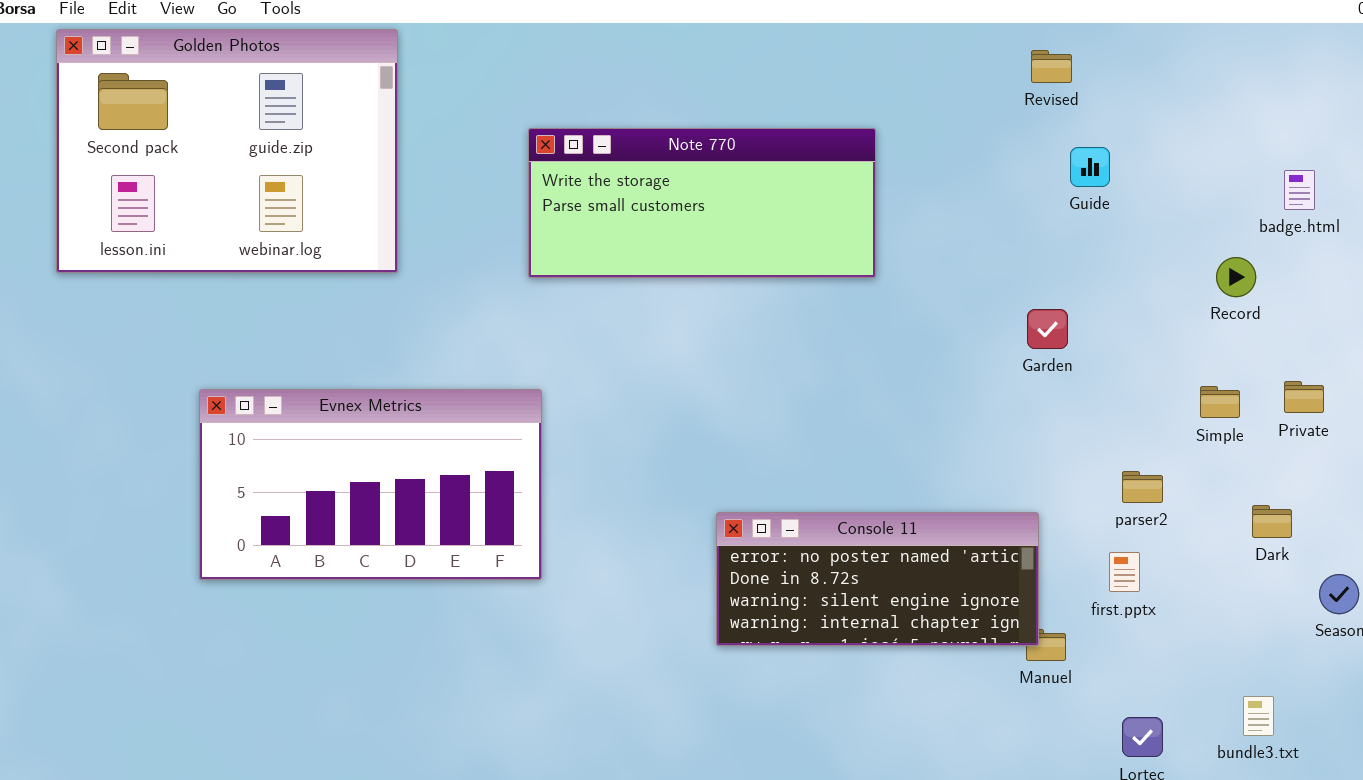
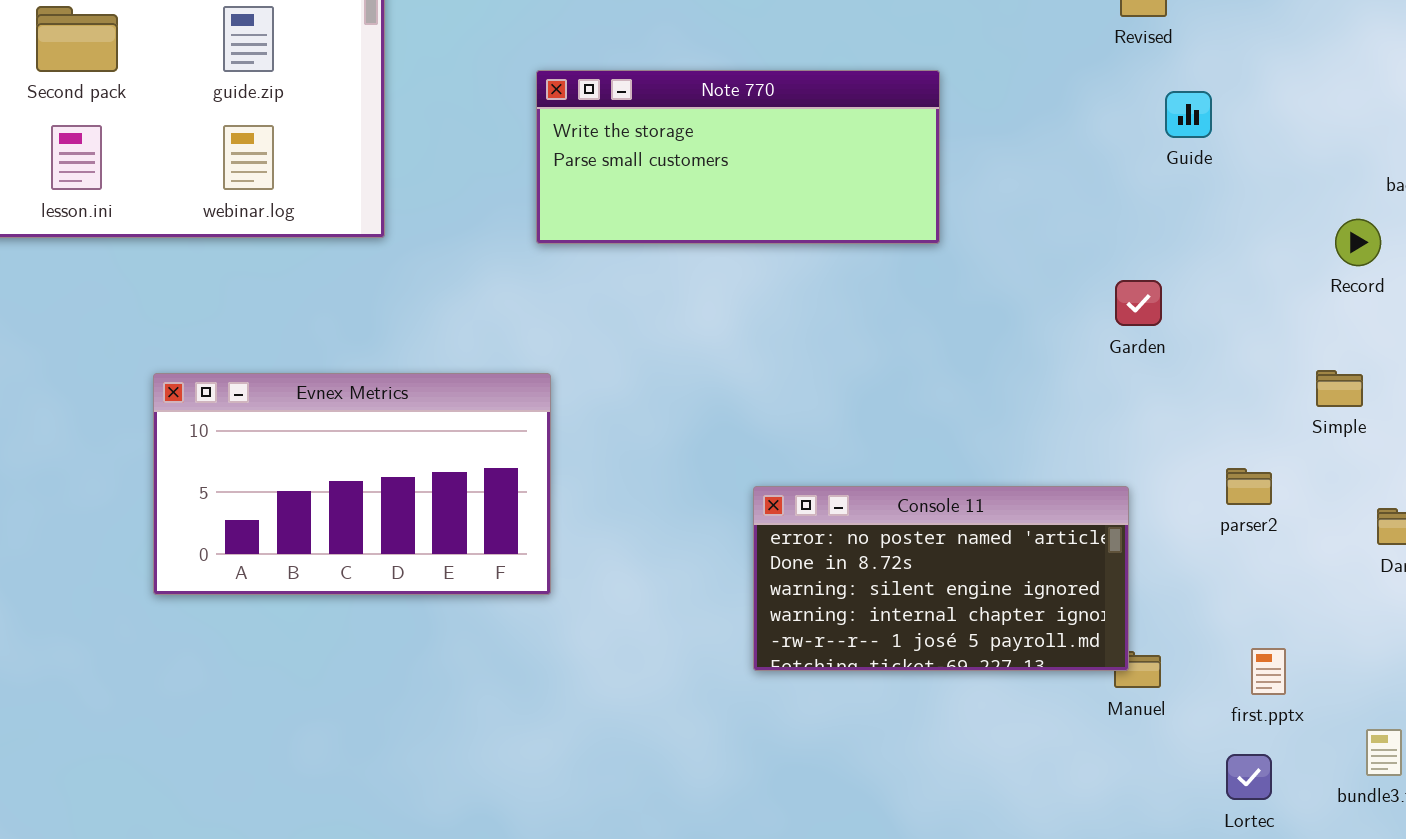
Console 11: [716,512,1039,646] -> [753,486,1129,671], resized
first.pptx: [1109,552,1140,592] -> [1251,648,1286,695], moved

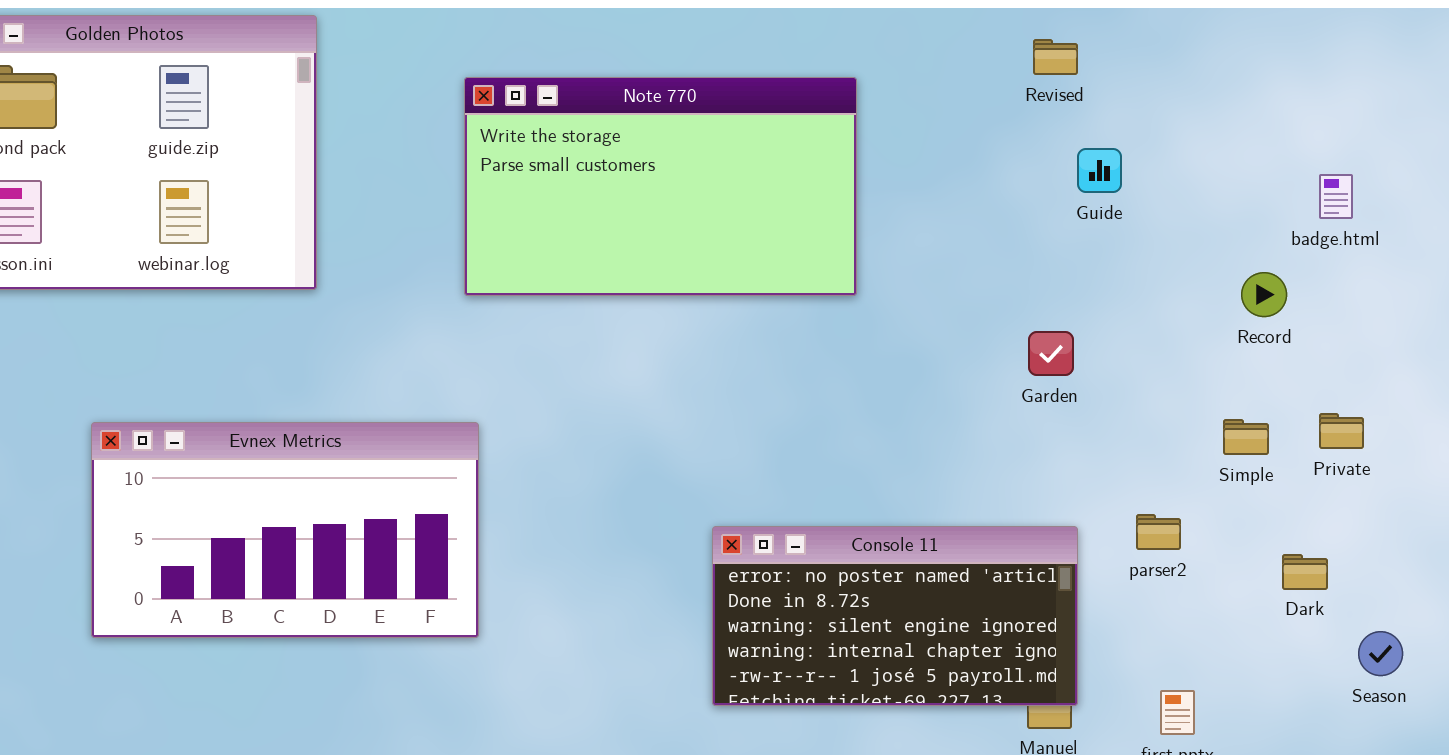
Note 770: [536,70,940,244] -> [464,77,857,296], resized
Console 11: [753,486,1129,671] -> [712,526,1078,706], moved

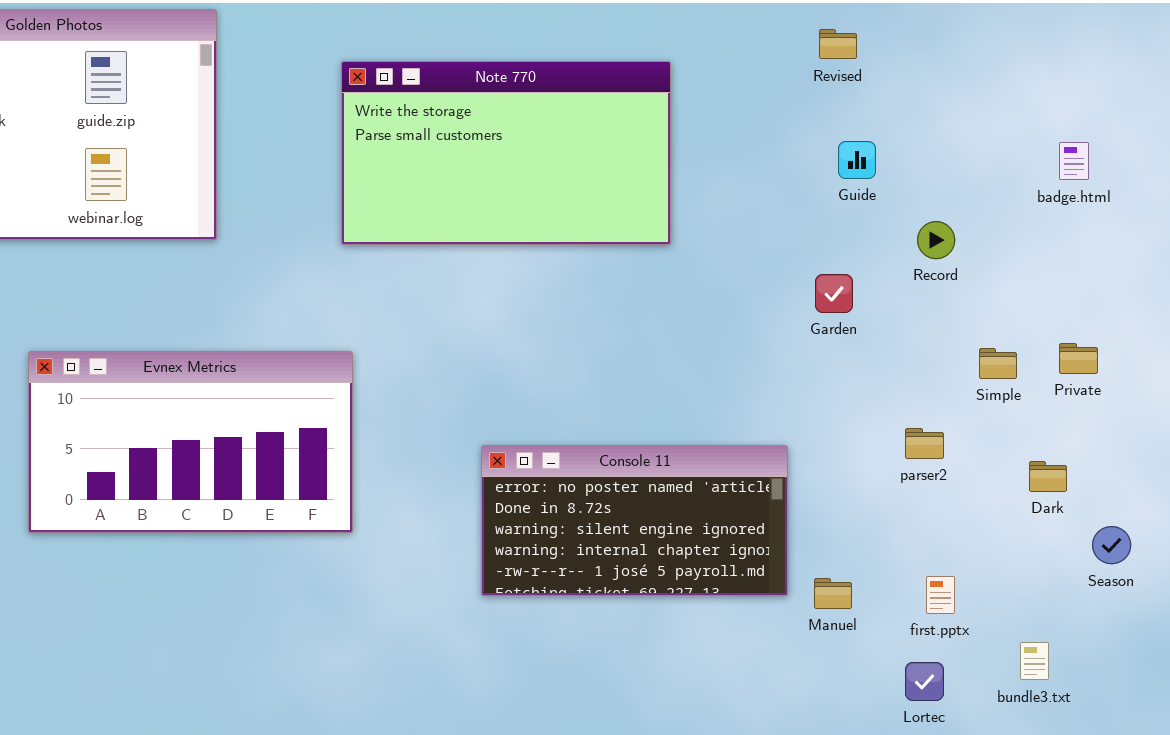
Guide: [1077,148,1122,193] -> [838,141,876,179], moved
Record: [1241,272,1287,317] -> [917,221,955,259], moved
Console 11: [712,526,1078,706] -> [481,445,788,596], moved

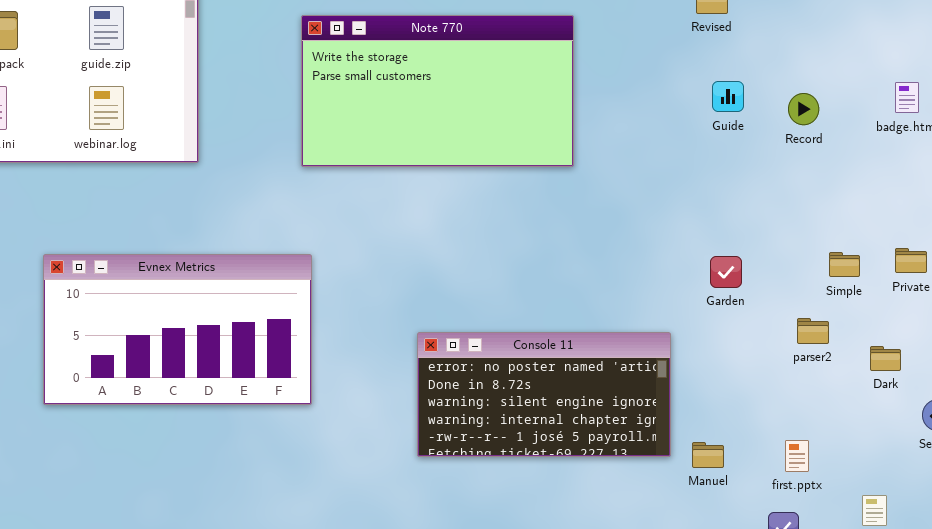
Record: [917,221,955,259] -> [788,93,819,125], moved
Garden: [815,274,853,313] -> [710,256,742,288], moved
parser2: [905,428,944,459] -> [797,318,829,344], moved

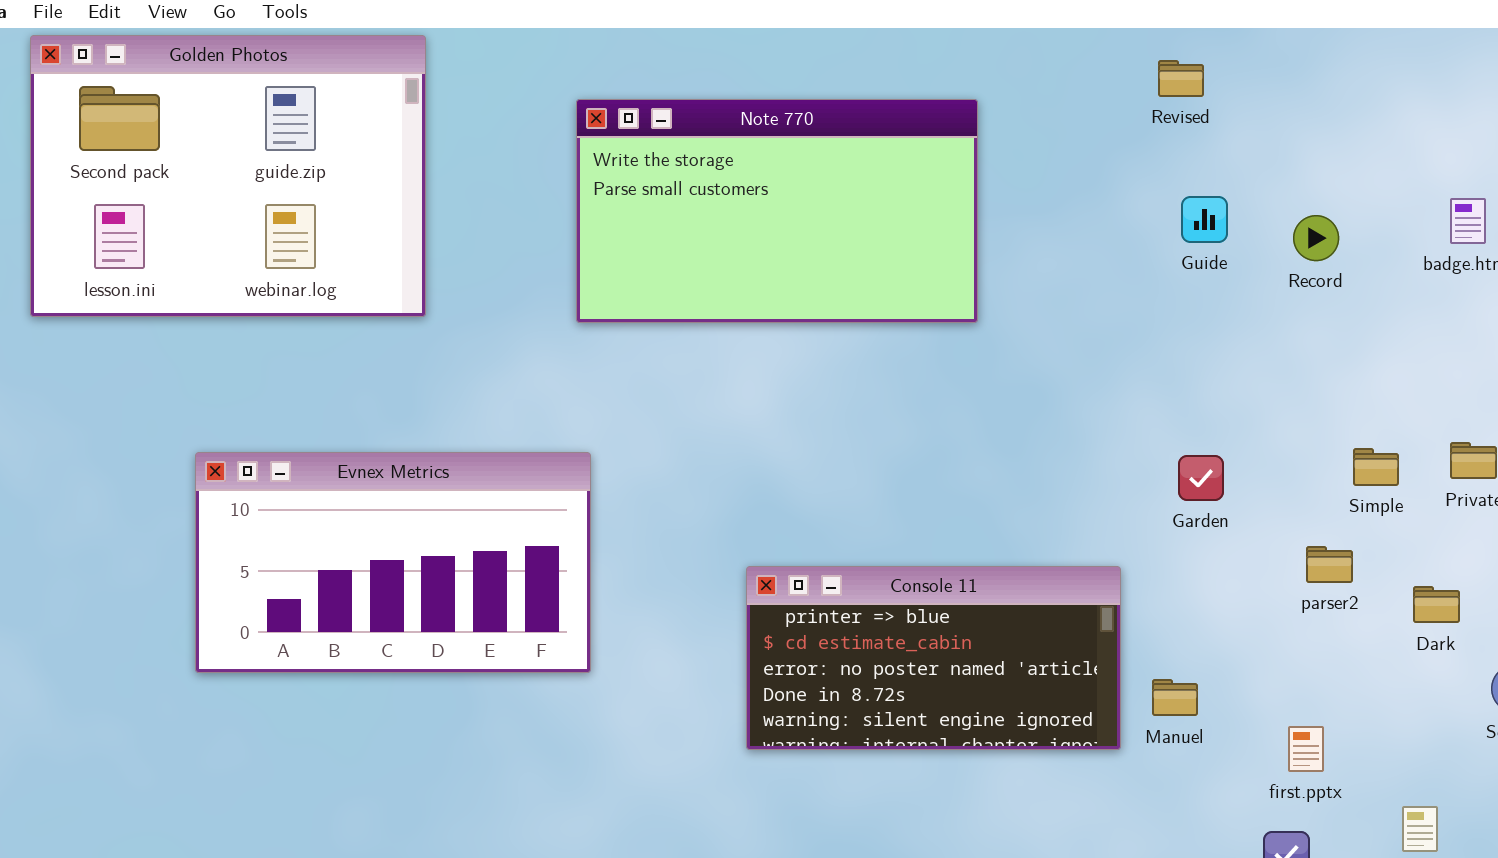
Console 11: [417,332,671,457] -> [746,566,1121,750], scrolled up 2 rows
Manuel: [692,442,724,468] -> [1152,679,1198,716], moved

